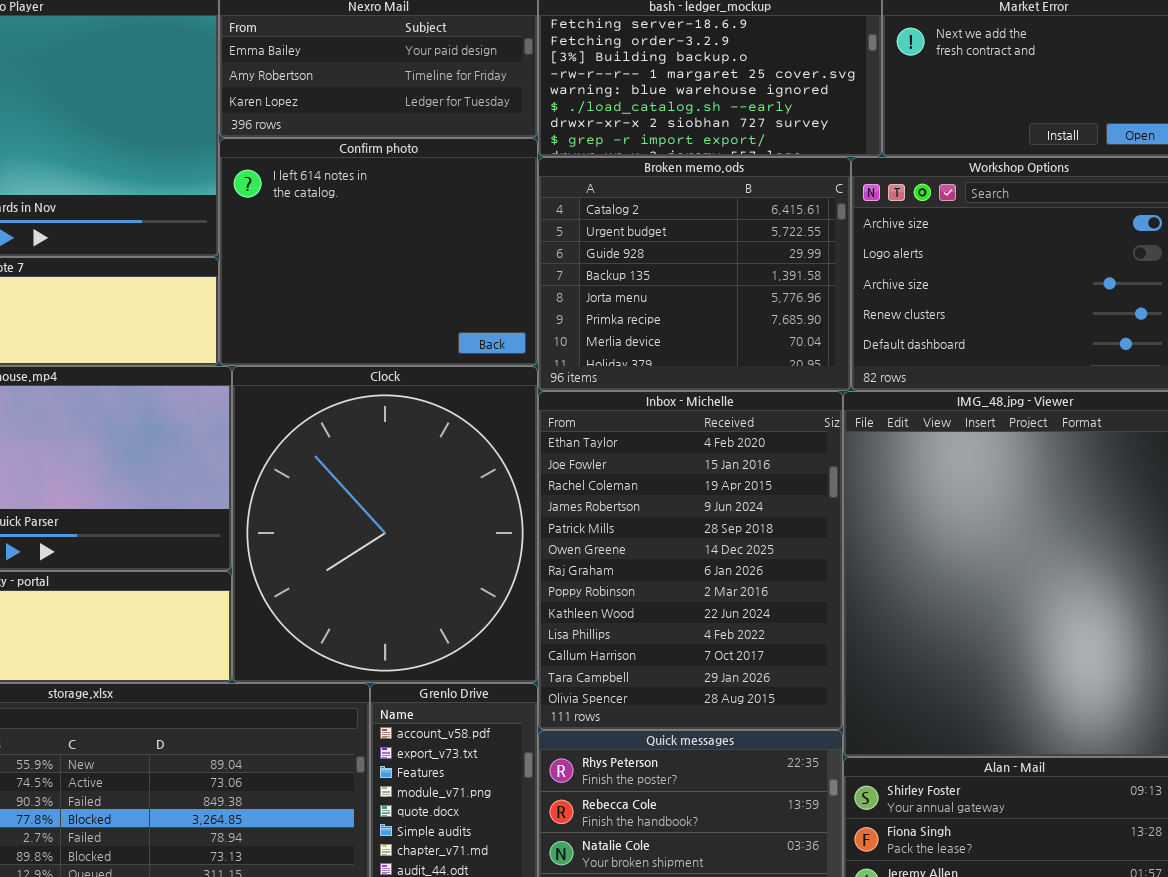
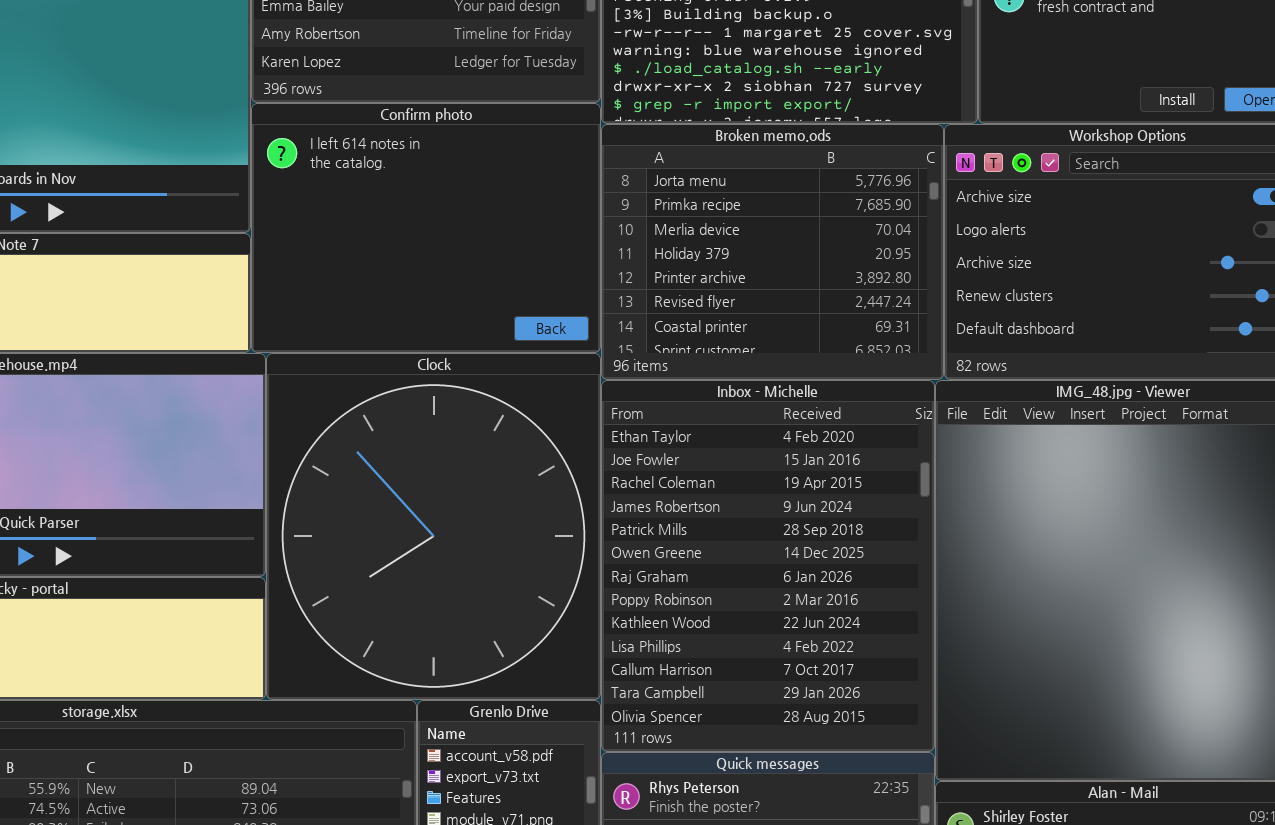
Broken memo.ods: [538,157,851,391] -> [601,124,944,380], scrolled down 4 rows

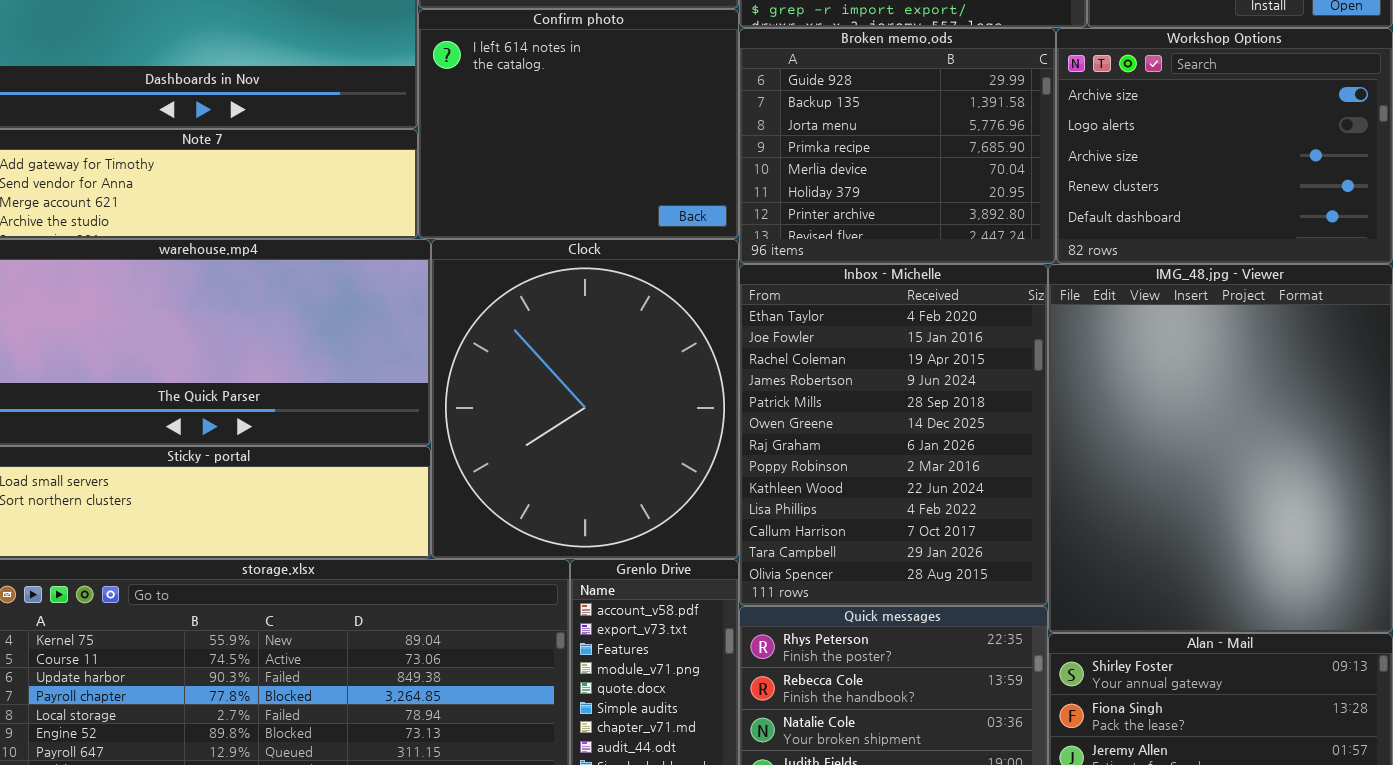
Broken memo.ods: [601,124,944,380] -> [739,28,1056,264], scrolled up 2 rows

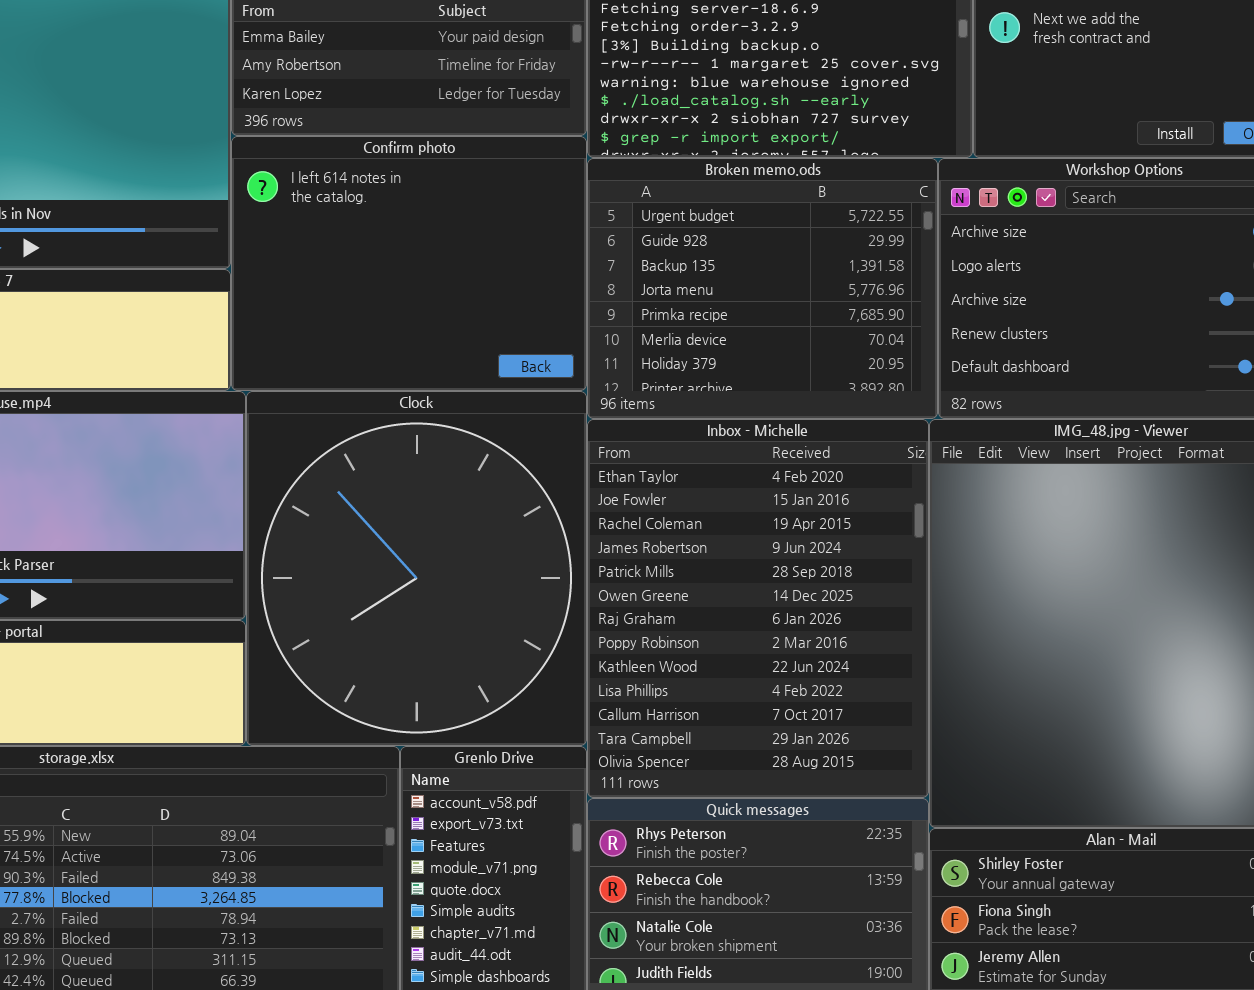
Broken memo.ods: [739,28,1056,264] -> [587,158,938,419], scrolled up 1 row

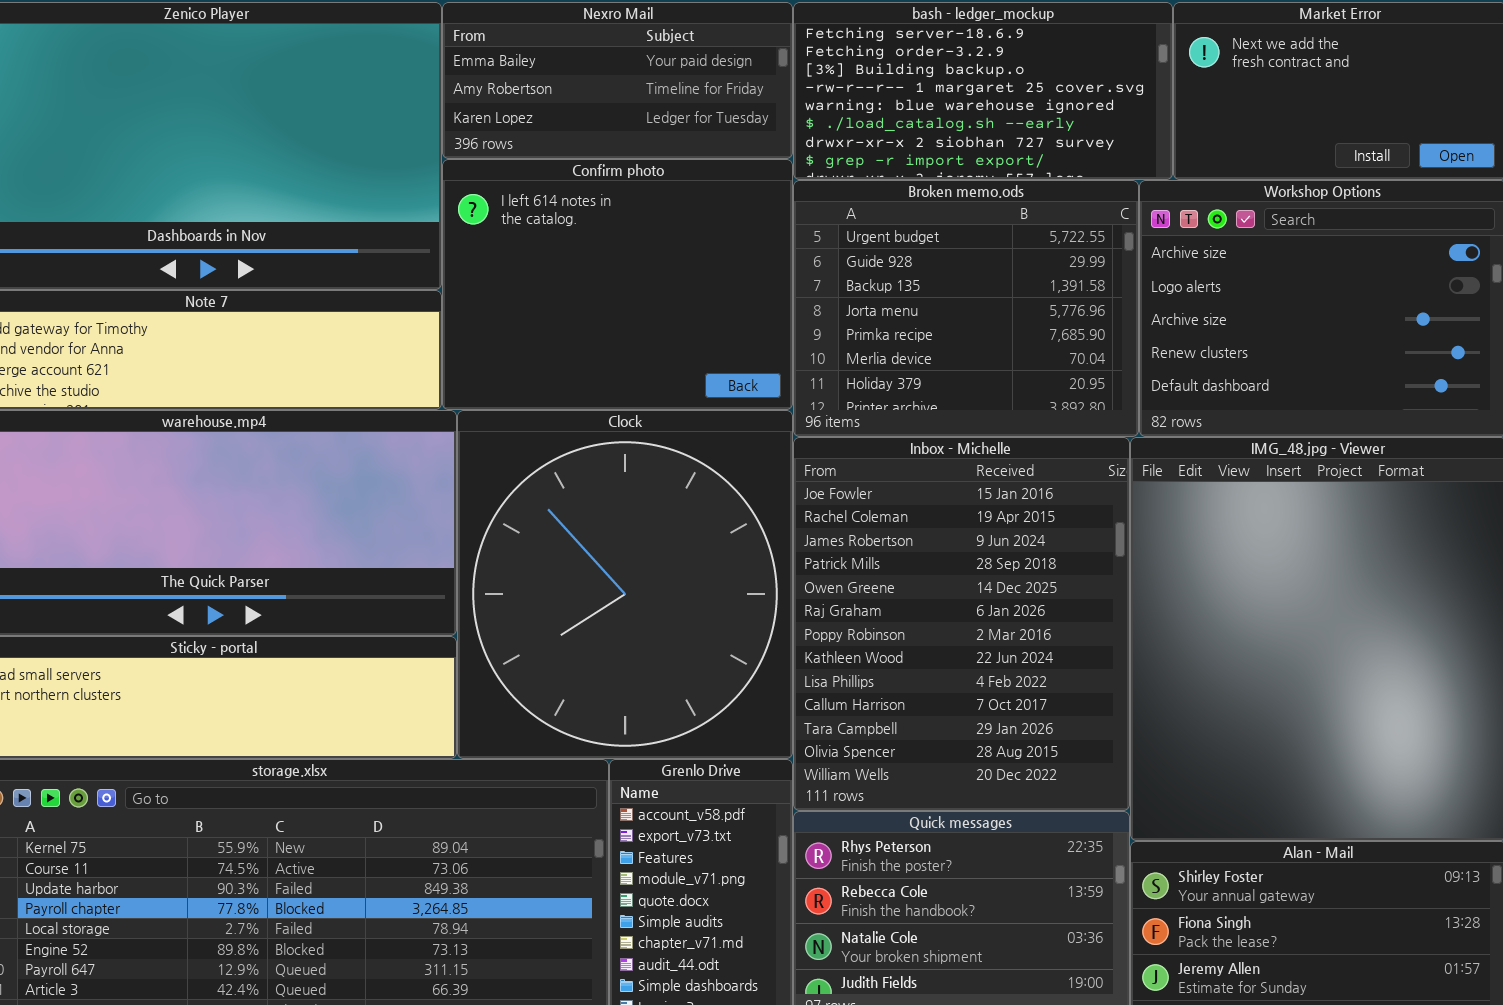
Inbox - Michelle: [587,419,929,798] -> [793,437,1130,811], scrolled down 1 row

